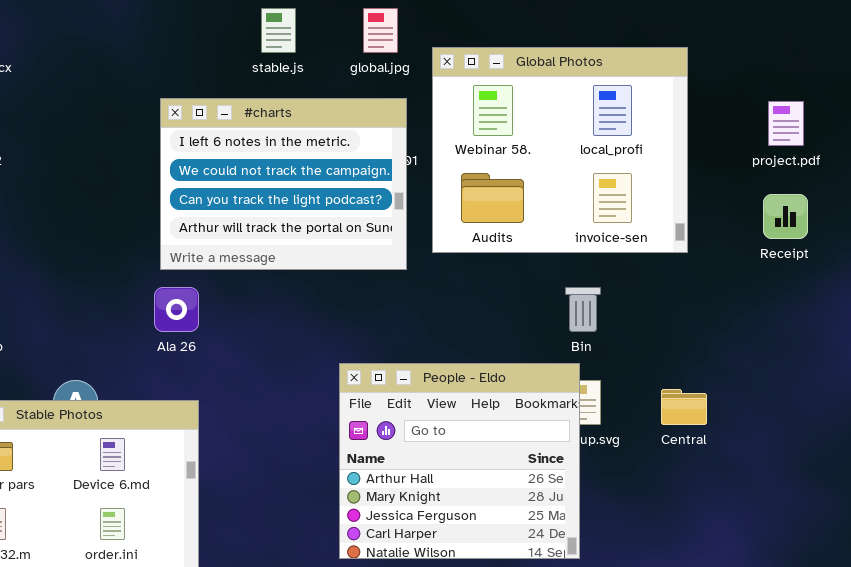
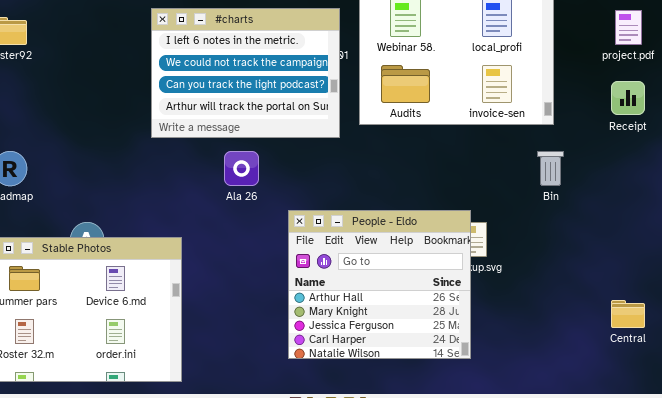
Ala 26: [154,287,199,332] -> [224,151,259,186], moved
Bin: [565,287,601,332] -> [537,151,564,186], moved
Central: [661,389,707,425] -> [611,300,645,328], moved

